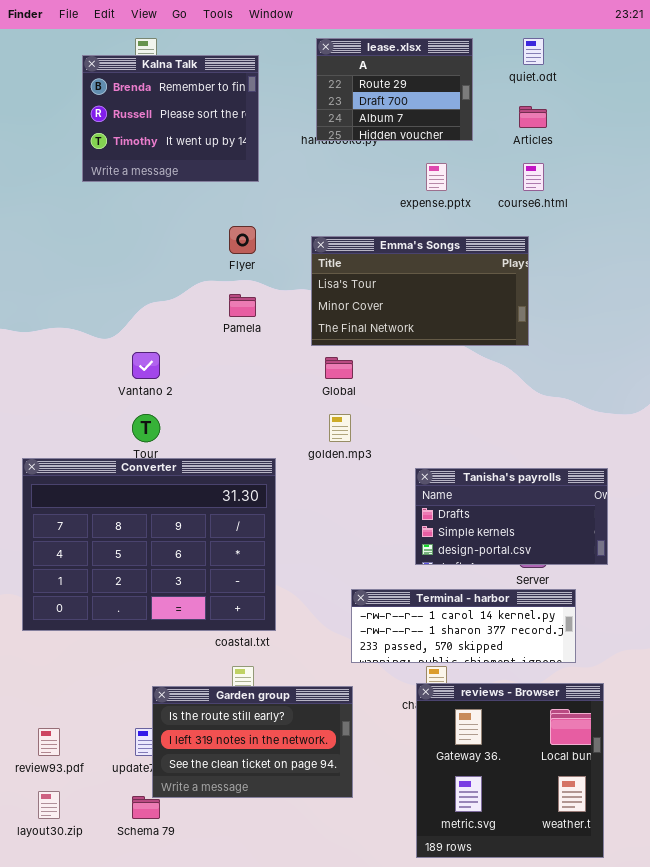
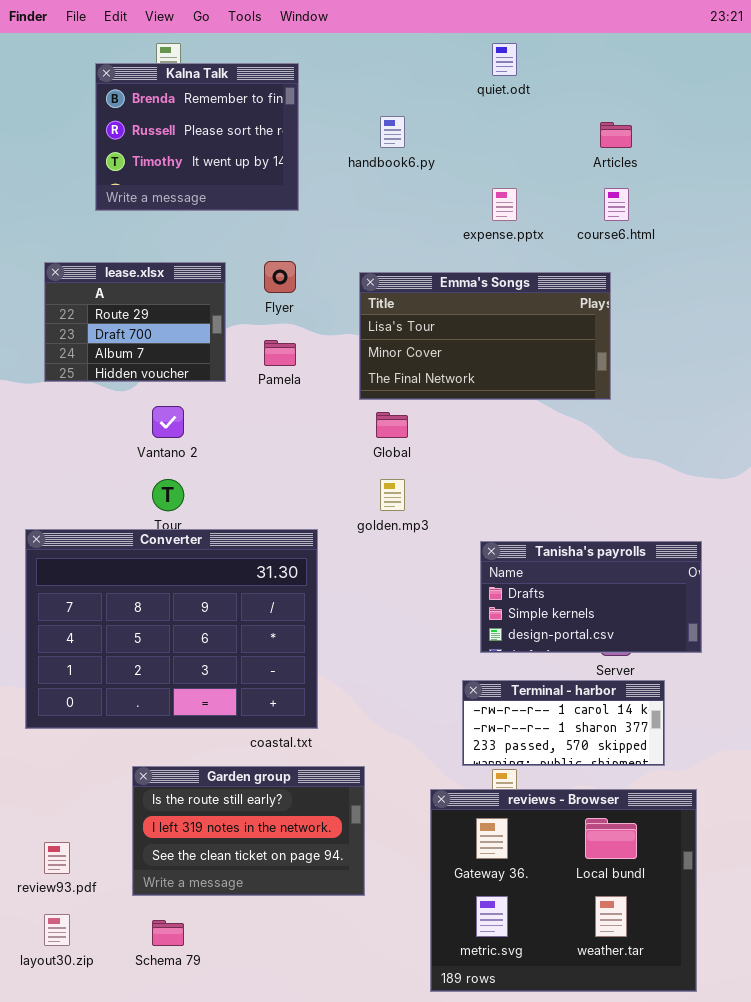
lease.xlsx: [316,38,473,141] -> [44,262,226,382], moved
quiet.odt: [523,38,544,65] -> [492,43,517,76], moved
Terminal - harbor: [351,589,576,663] -> [462,680,665,766], resized
reviews - Browser: [416,683,604,858] -> [430,789,697,992], resized
Garden group: [152,686,353,798] -> [132,766,365,896], moved

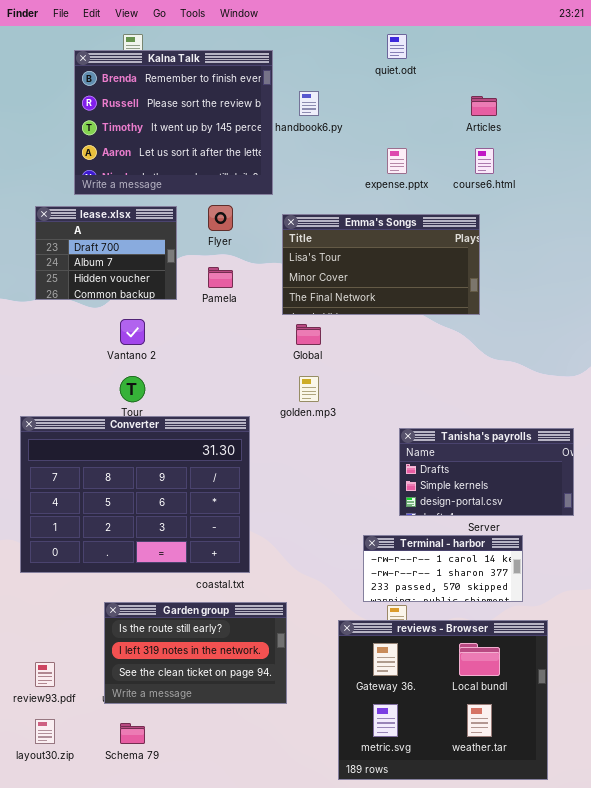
Kalna Talk: [95,63,299,211] -> [74,50,273,195], resized
lease.xlsx: [44,262,226,382] -> [35,206,177,300], scrolled down 1 row
Tanisha's payrolls: [480,541,702,653] -> [399,428,574,516], moved

